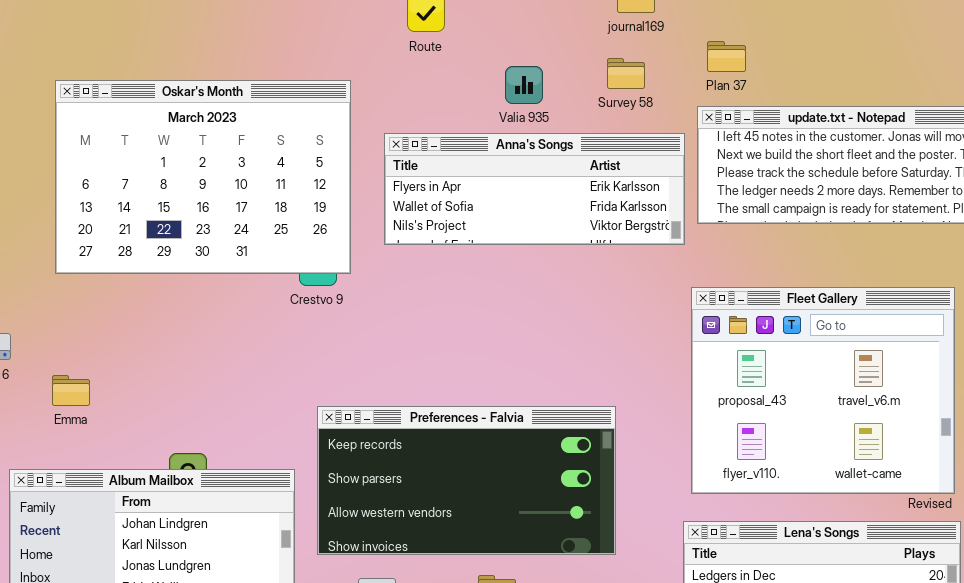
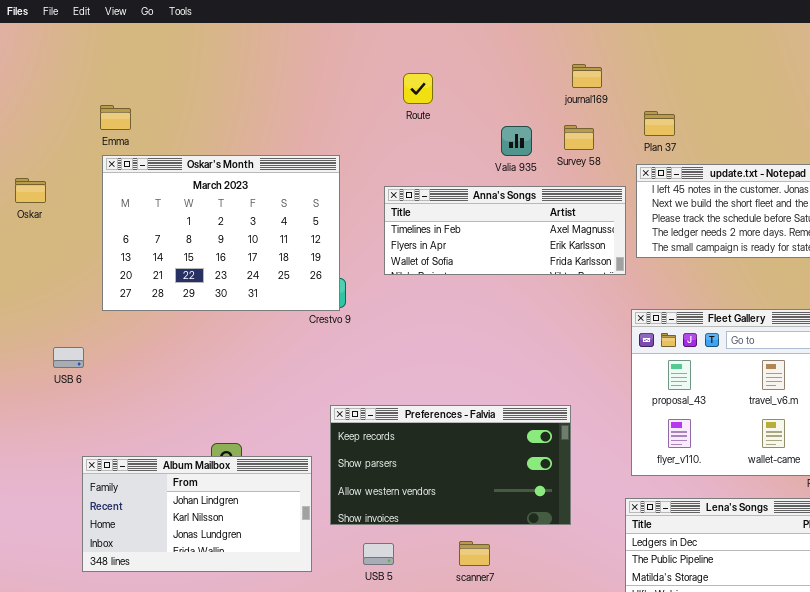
Valia 935: [505,66,543,104] -> [501,126,532,156], moved
Oskar's Month: [55,80,351,274] -> [102,155,340,311], moved
Anna's Songs: [384,133,685,245] -> [384,186,626,275], scrolled up 1 row
Emma: [52,375,90,406] -> [100,105,131,130], moved

